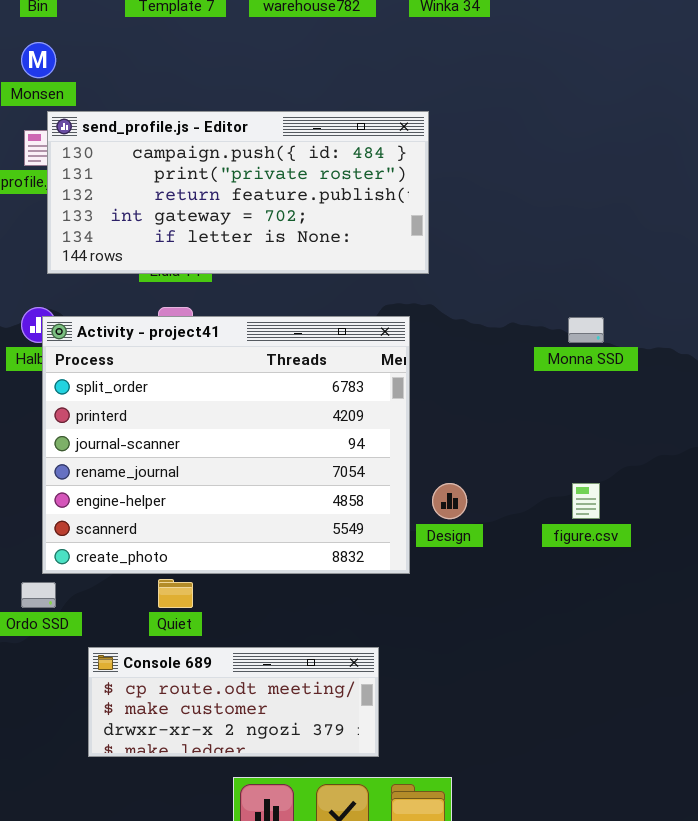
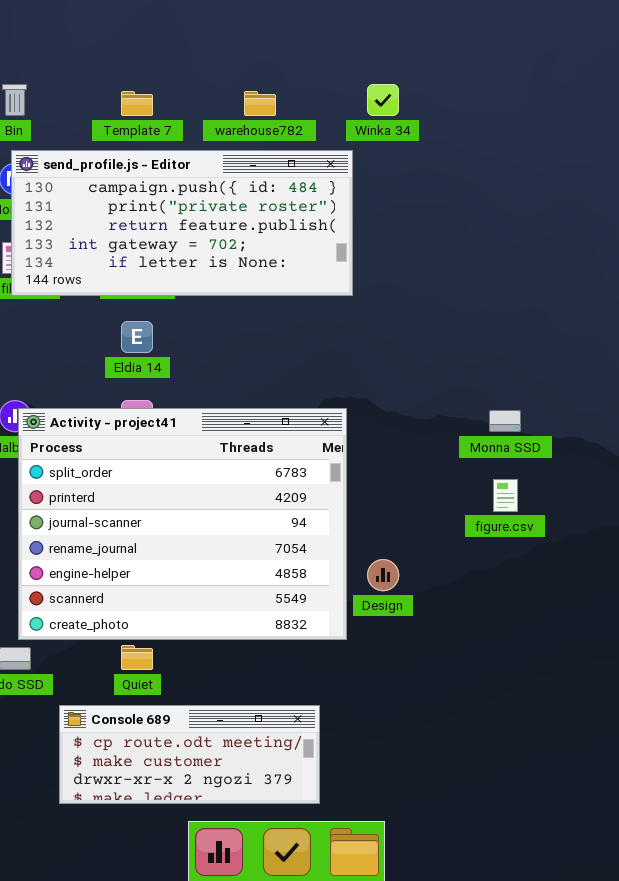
send_profile.js - Editor: [47,111,429,274] -> [11,150,353,296], moved
figure.csv: [572,483,600,519] -> [493,479,518,512], moved

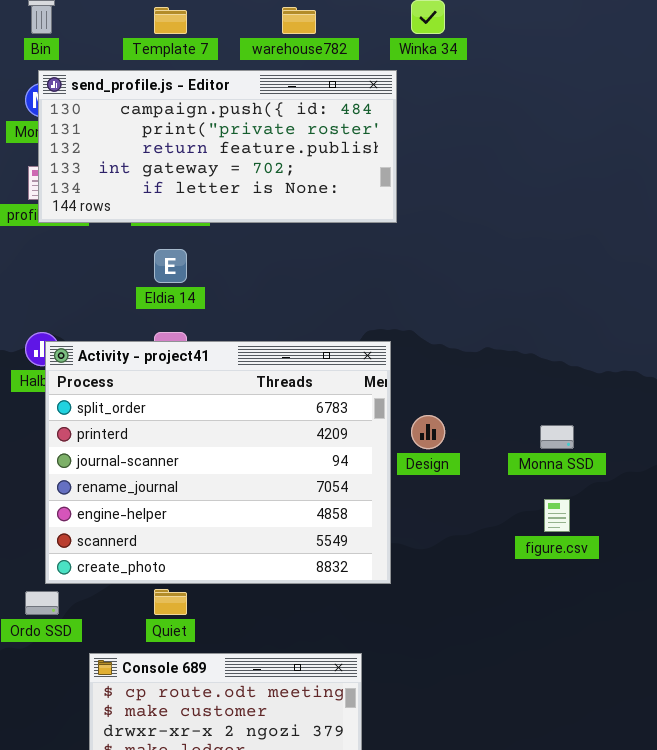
Monna SSD: [489,410,521,432] -> [540,425,574,449], moved
figure.csv: [493,479,518,512] -> [544,499,570,532], moved
Design: [367,559,399,591] -> [411,415,445,449], moved

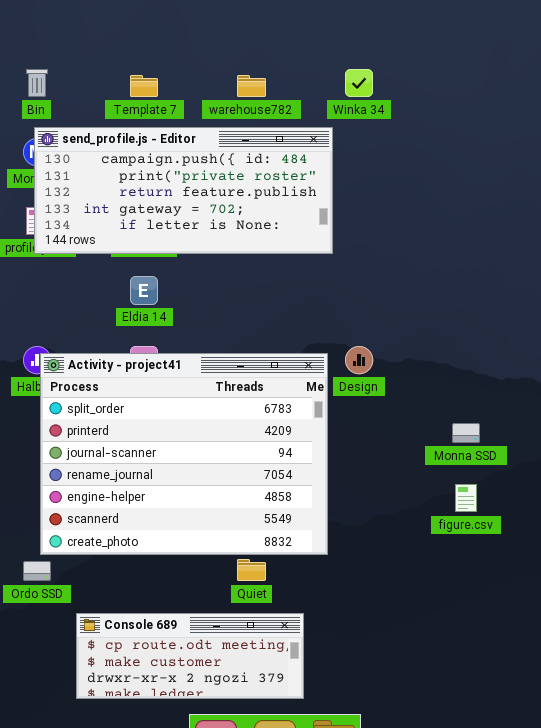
Design: [411,415,445,449] -> [345,346,373,374], moved
Quiet: [154,589,187,615] -> [237,559,266,581], moved

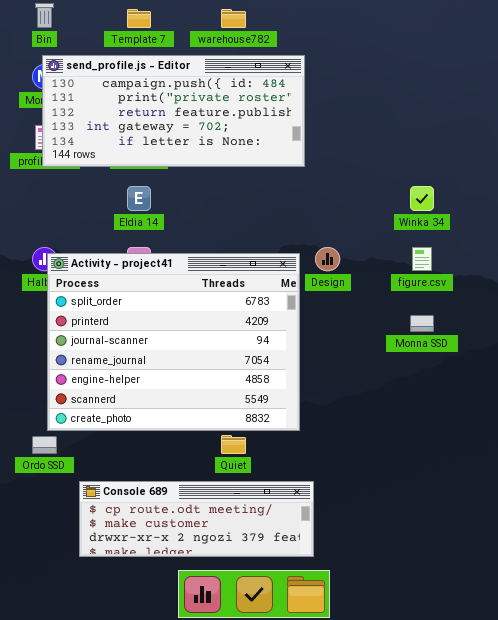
Winka 34: [345,69,373,97] -> [410,186,434,211], moved
figure.csv: [455,484,477,512] -> [412,247,432,271], moved
Console 689: [76,613,304,699] -> [79,481,314,557], resized

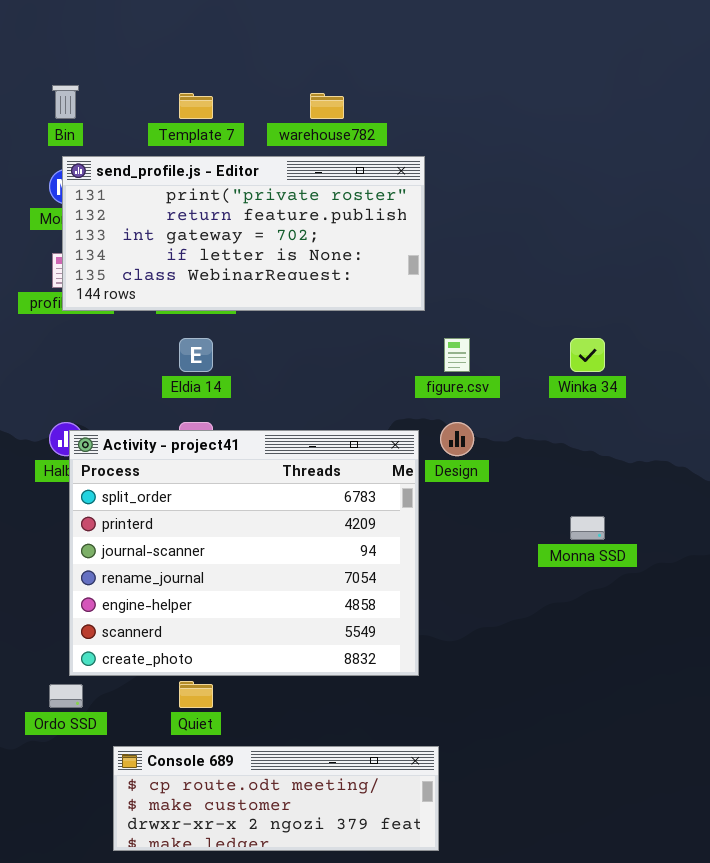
send_profile.js - Editor: [42,55,305,167] -> [62,156,425,311], scrolled down 1 row
figure.csv: [412,247,432,271] -> [444,338,470,372], moved
Quiet: [221,435,246,454] -> [179,681,213,708], moved

